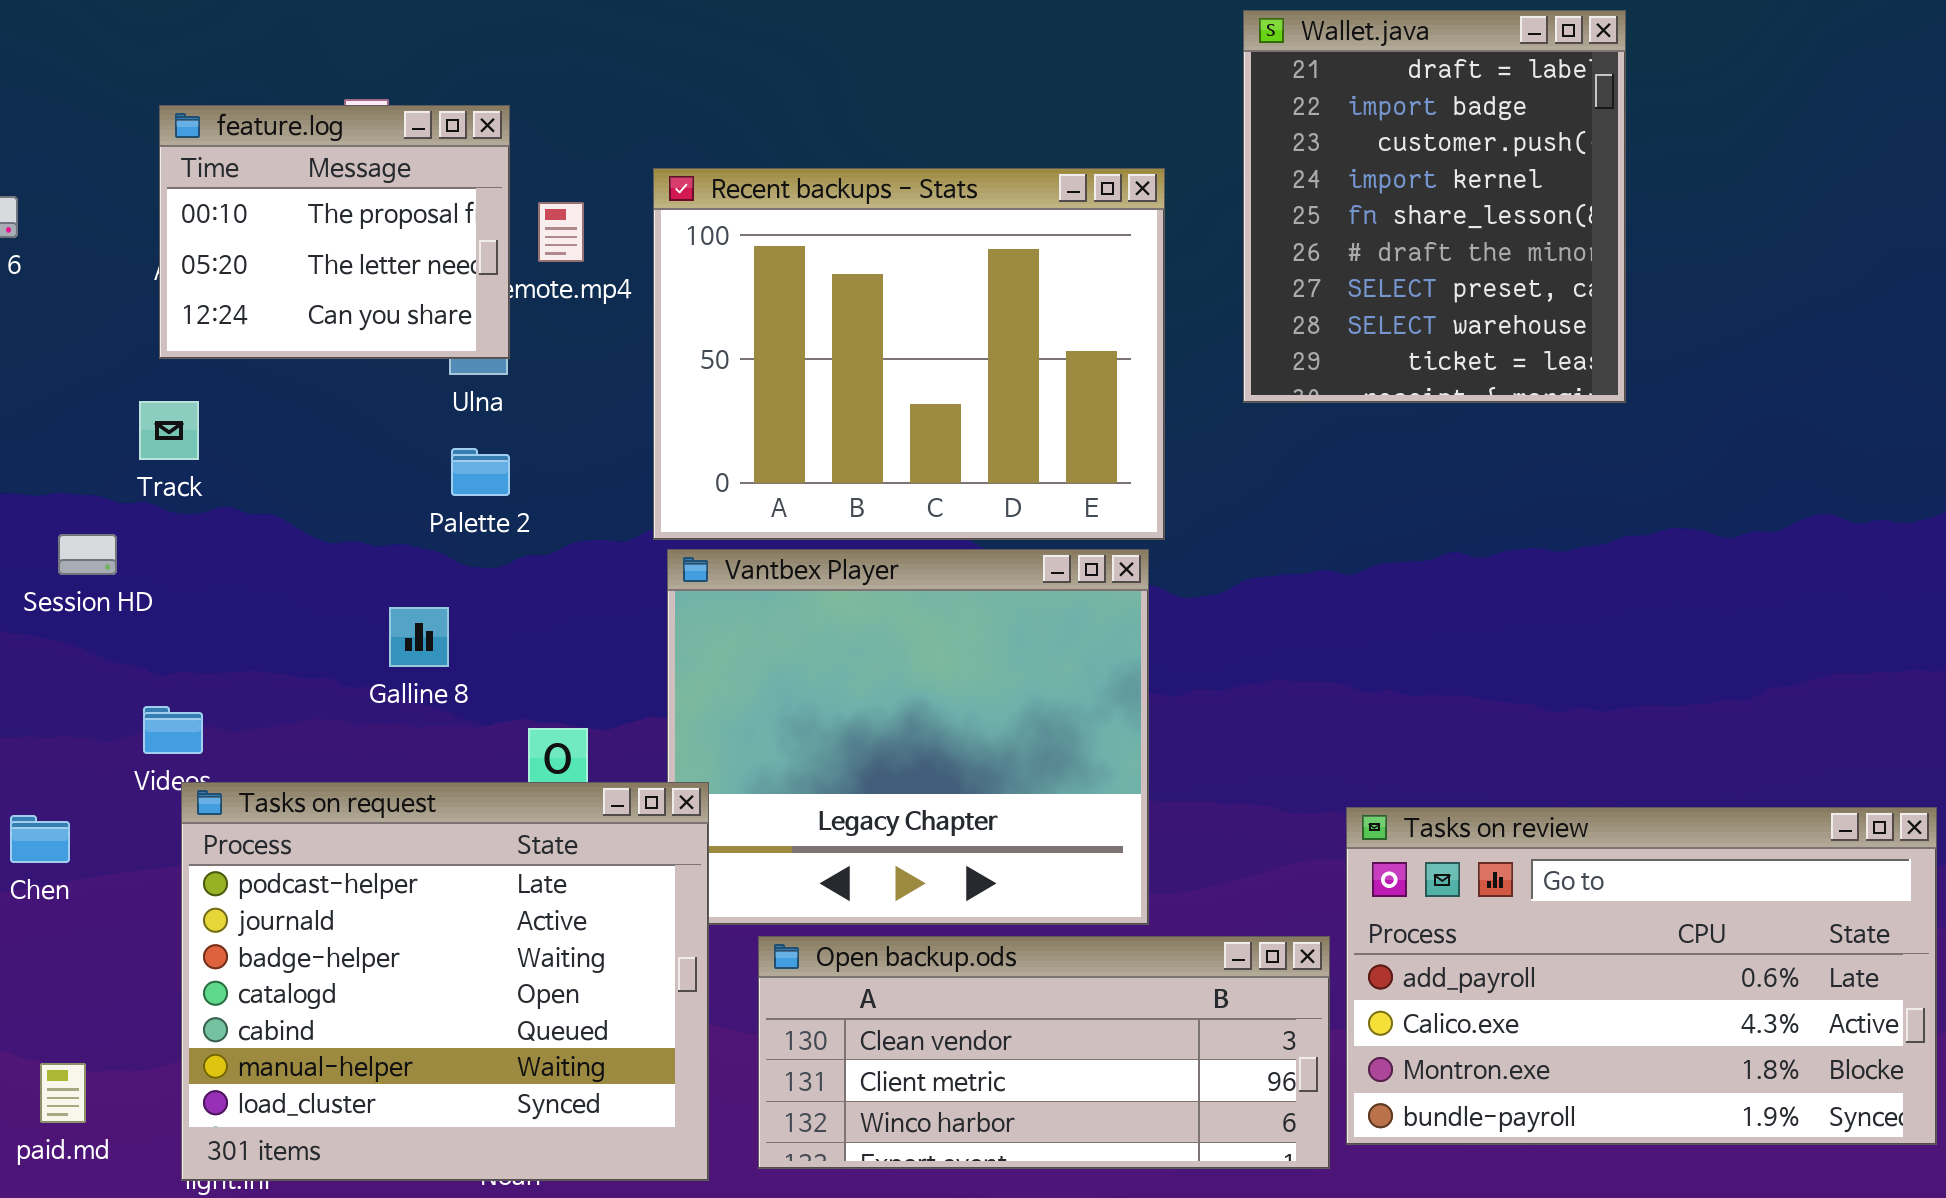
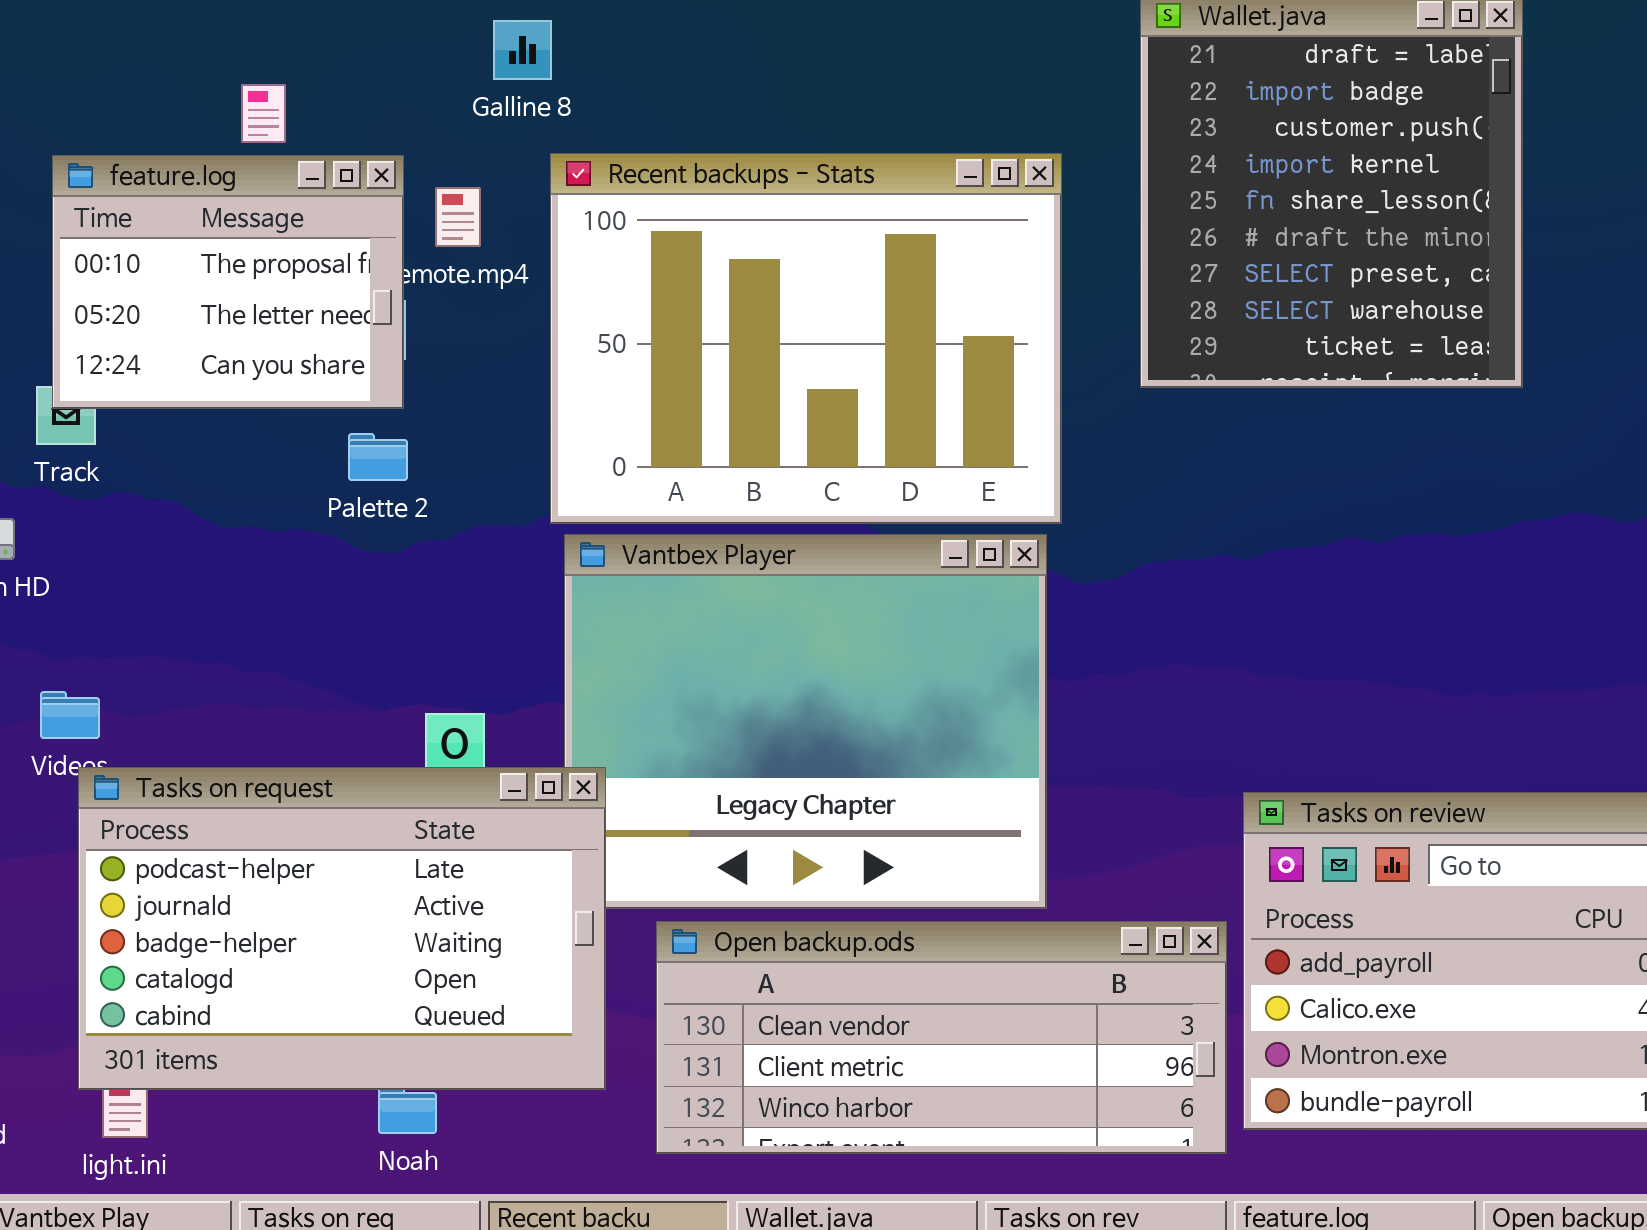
feature.log: [159,105,510,359] -> [52,155,404,409], moved
Galline 8: [389,607,449,667] -> [493,20,552,80], moved
Tasks on request: [181,782,709,1181] -> [78,767,606,1090], resized

